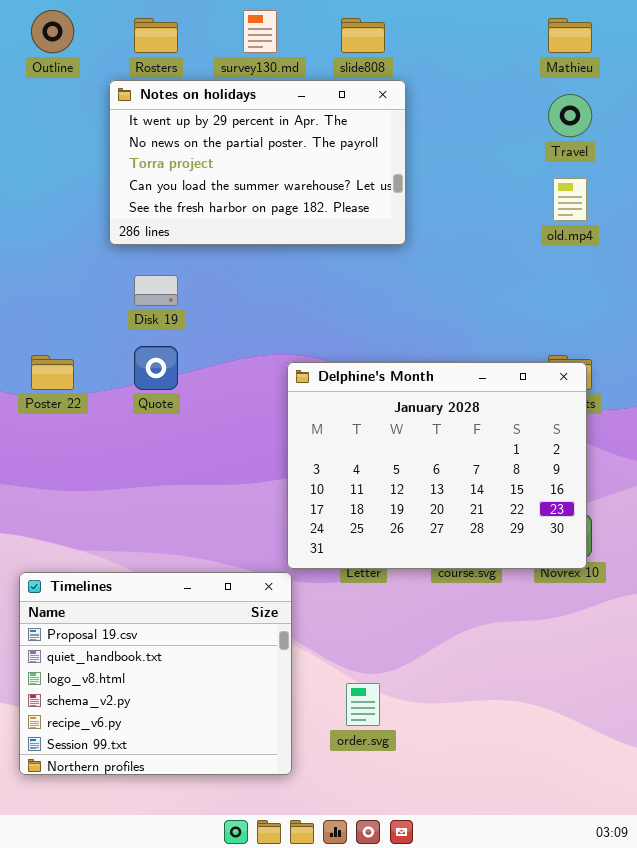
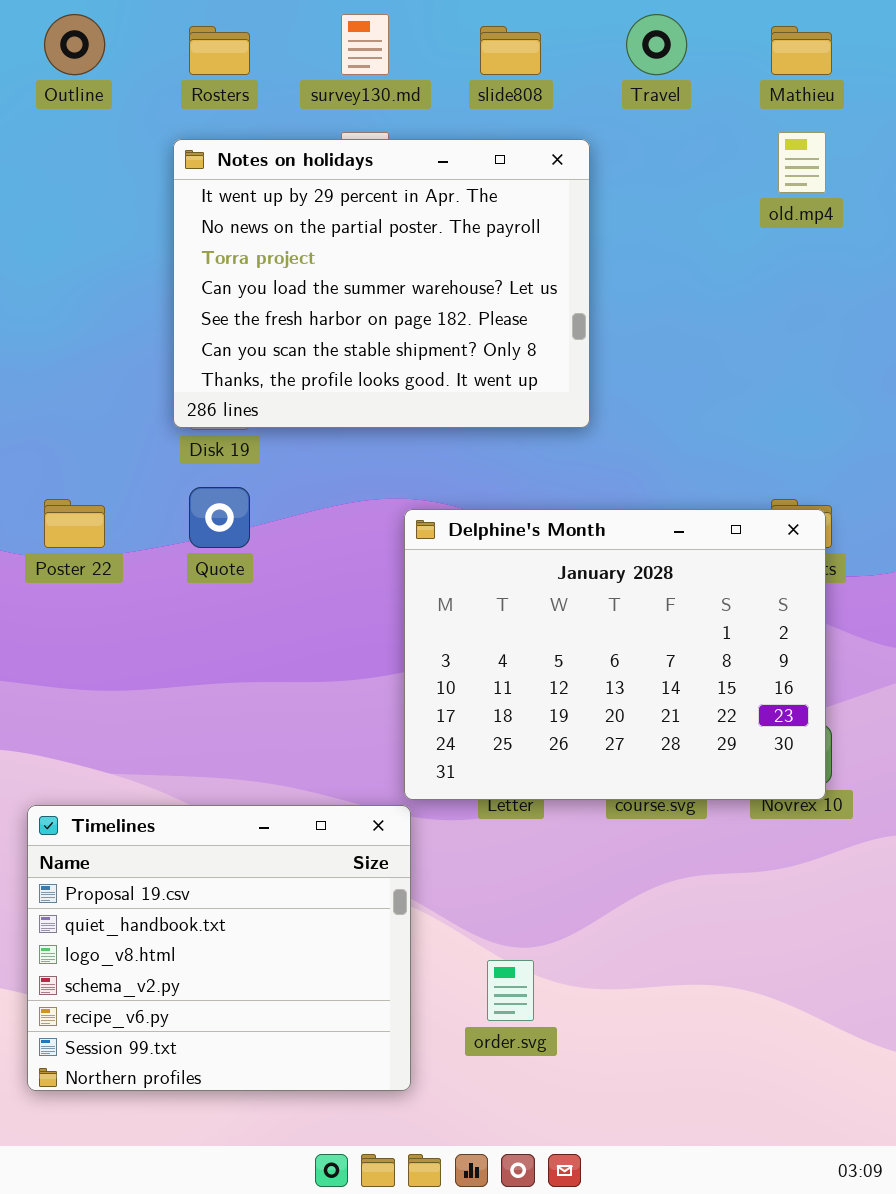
Notes on holidays: [109,80,406,245] -> [173,139,590,428], moved, resized
Travel: [548,94,592,137] -> [626,14,687,75], moved
old.mp4: [553,178,587,221] -> [778,132,826,193], moved

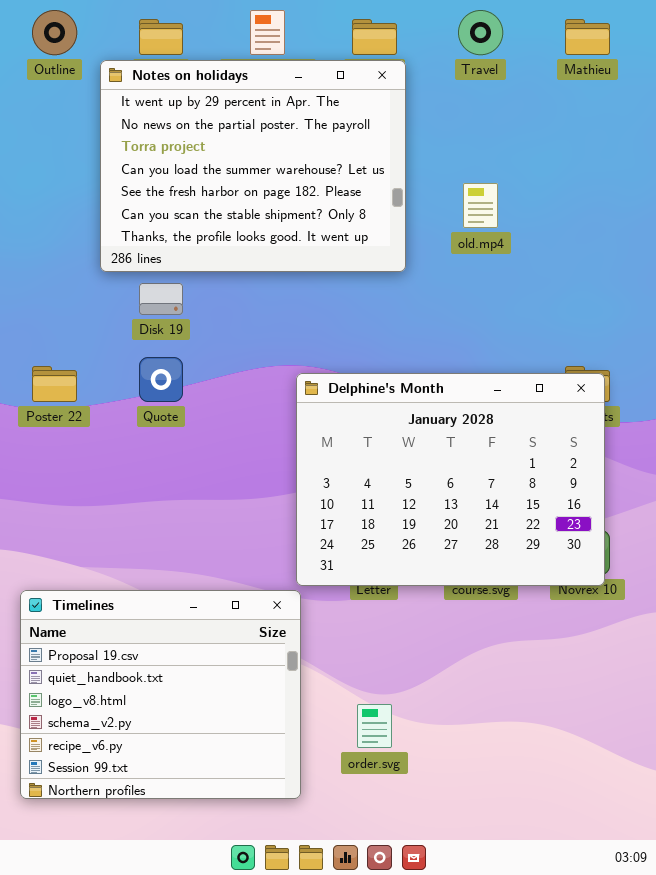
old.mp4: [778,132,826,193] -> [463,183,498,228], moved
Notes on holidays: [173,139,590,428] -> [100,60,406,272], moved

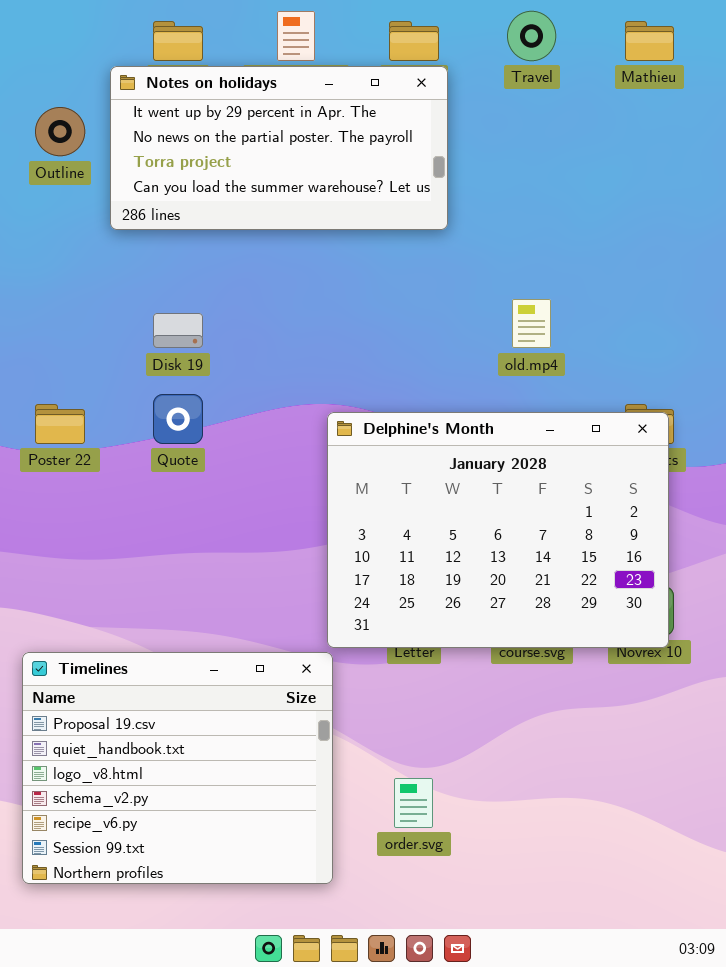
Outline: [32,10,77,55] -> [35,107,85,156], moved
Notes on holidays: [100,60,406,272] -> [110,66,448,230], resized
old.mp4: [463,183,498,228] -> [512,299,551,348], moved

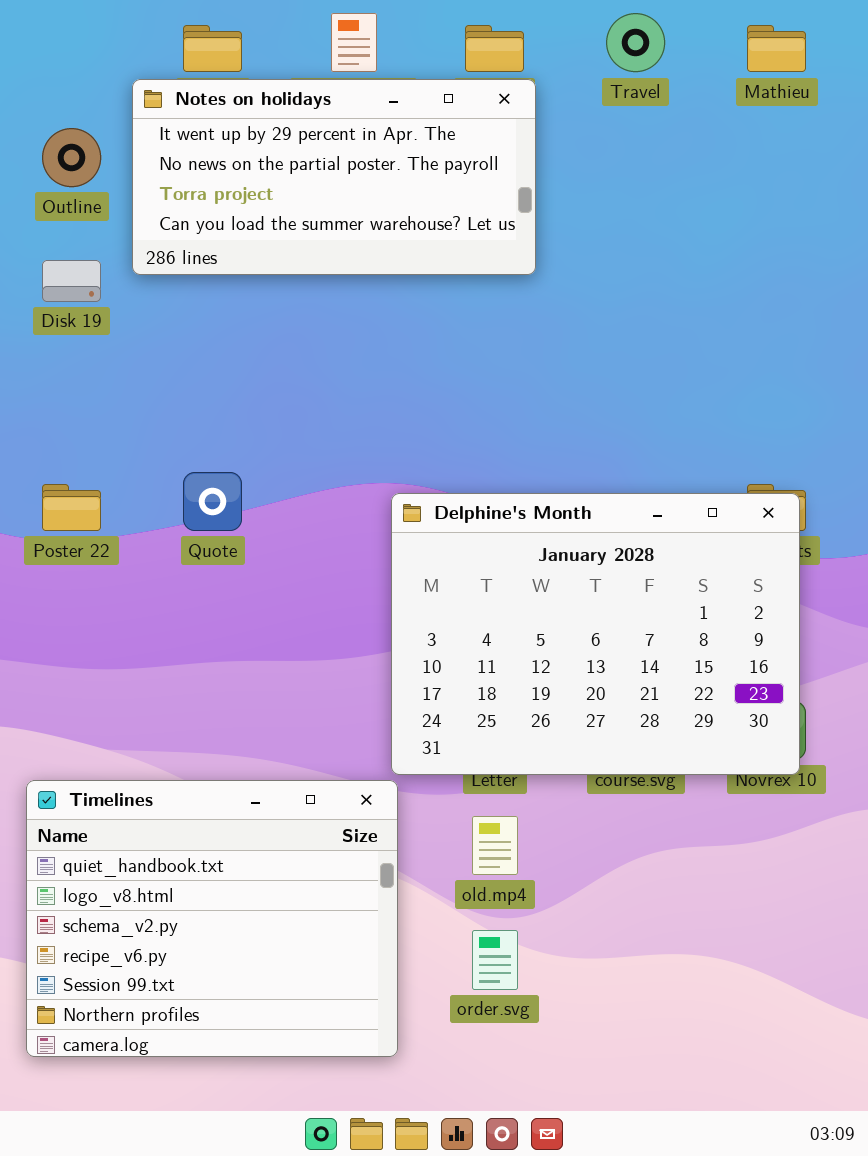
old.mp4: [512,299,551,348] -> [472,816,518,875], moved
Disk 19: [153,313,203,348] -> [42,260,101,302], moved
Timelines: [22,652,333,884] -> [26,780,398,1057], scrolled down 1 row

